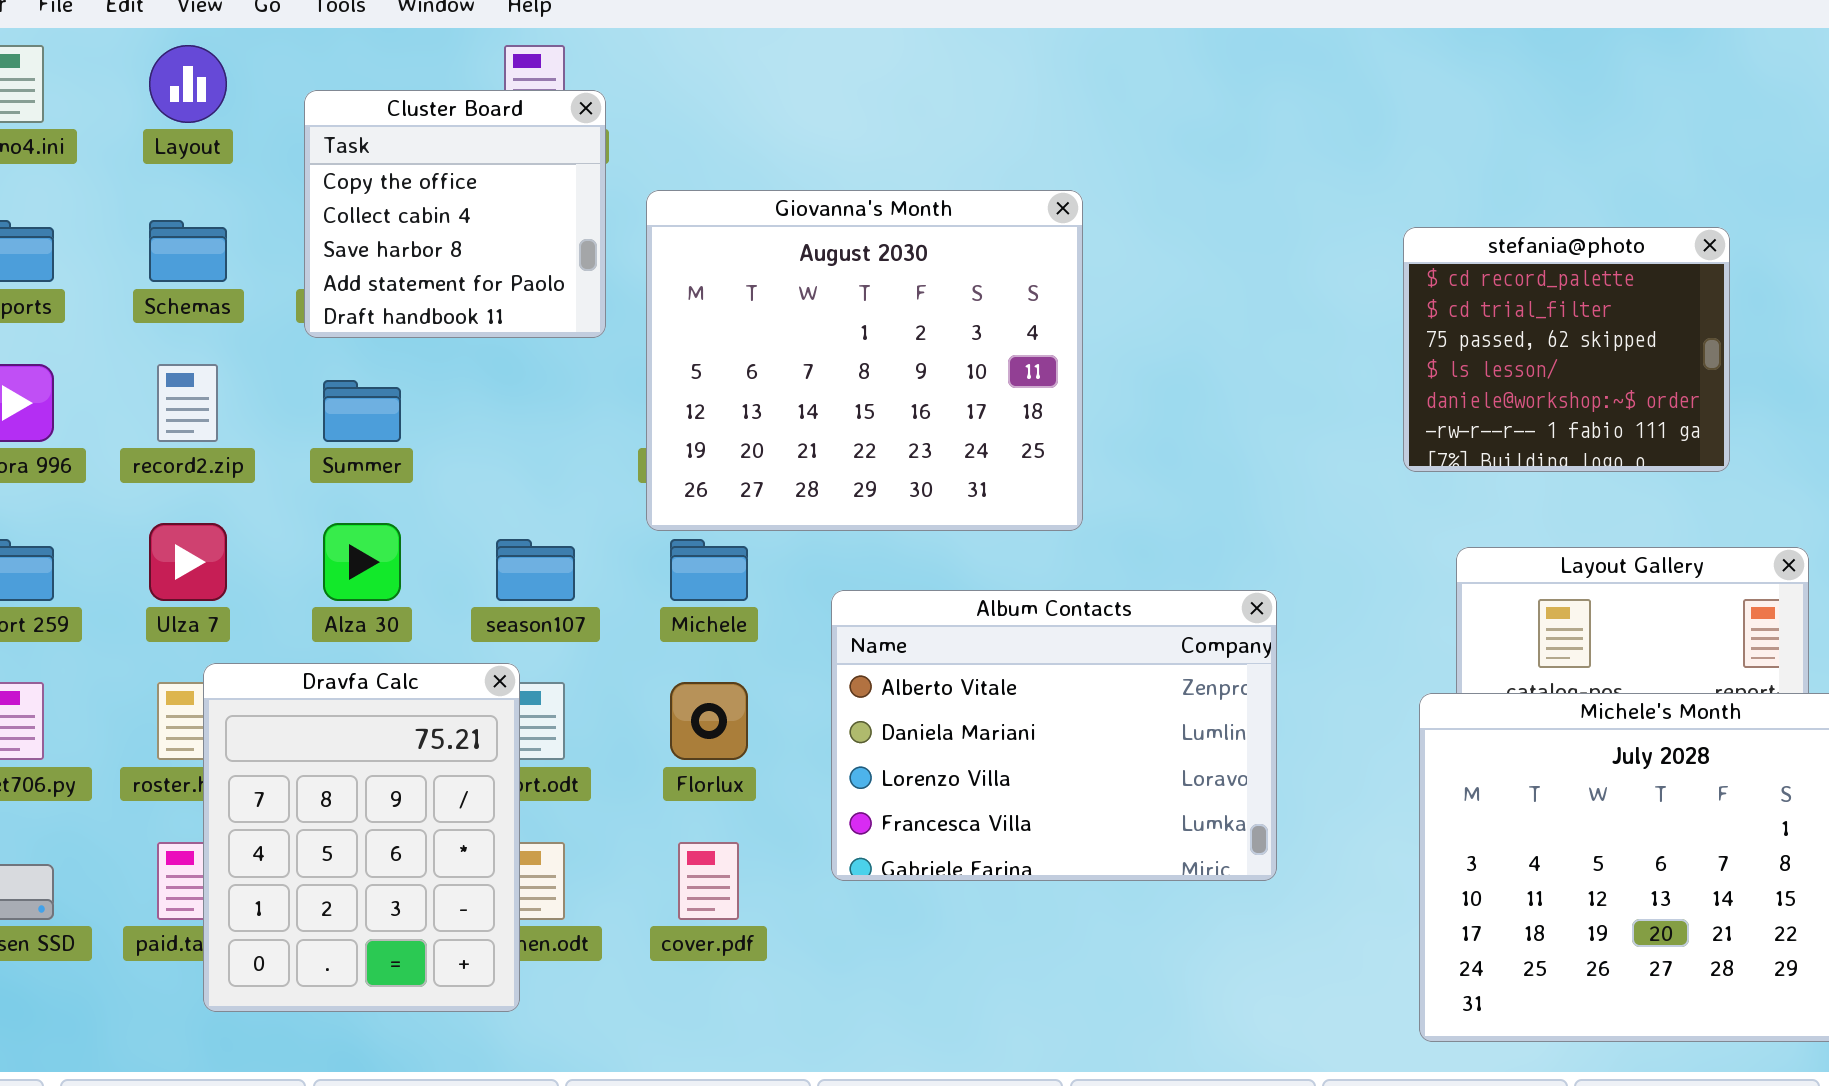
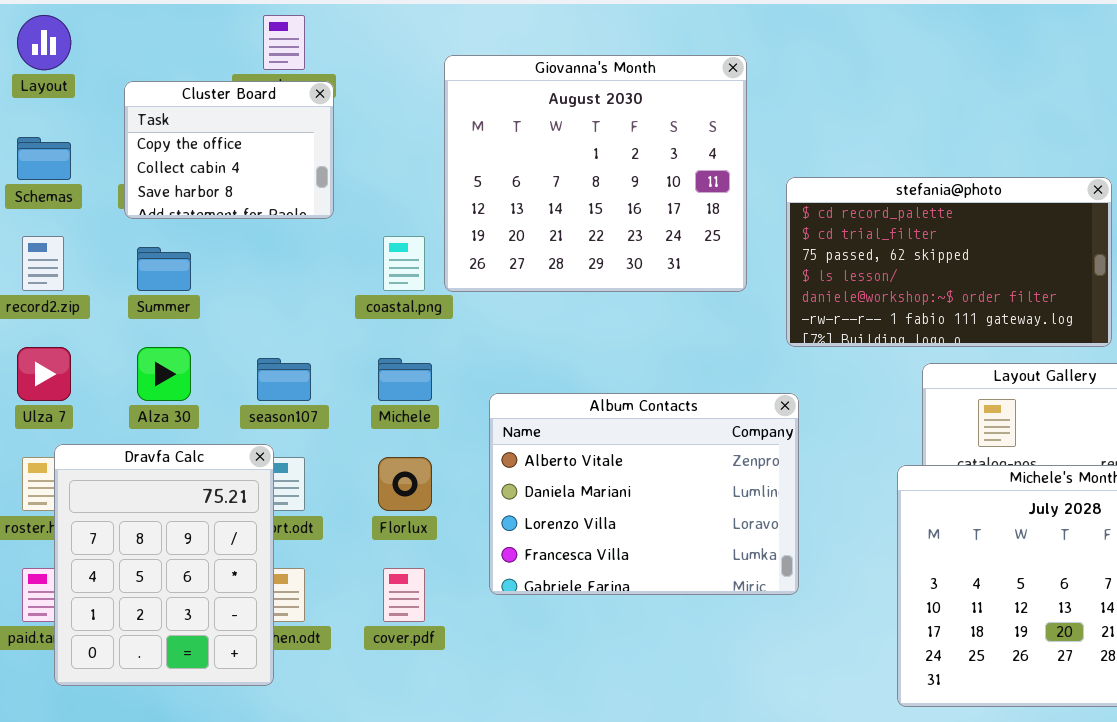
Cluster Board: [304,90,606,338] -> [124,81,334,219], resized
Giovanna's Month: [646,190,1083,531] -> [444,55,747,292], moved
stefania@photo: [1403,227,1730,472] -> [786,177,1112,347], moved, resized

